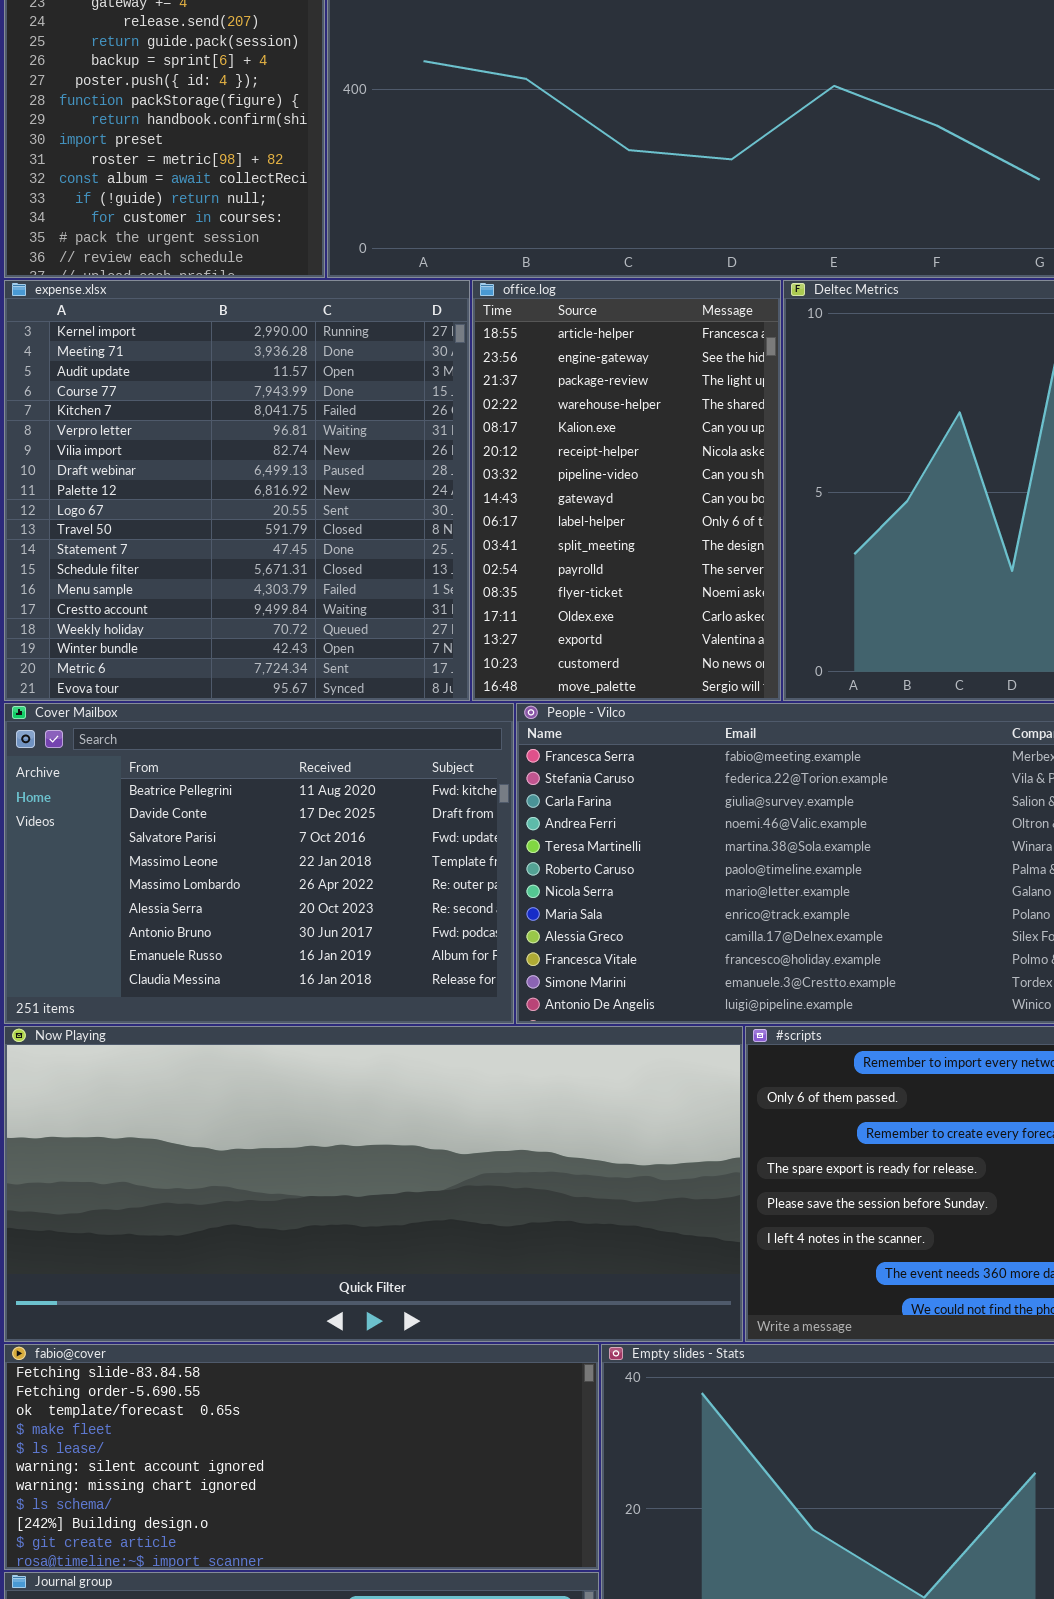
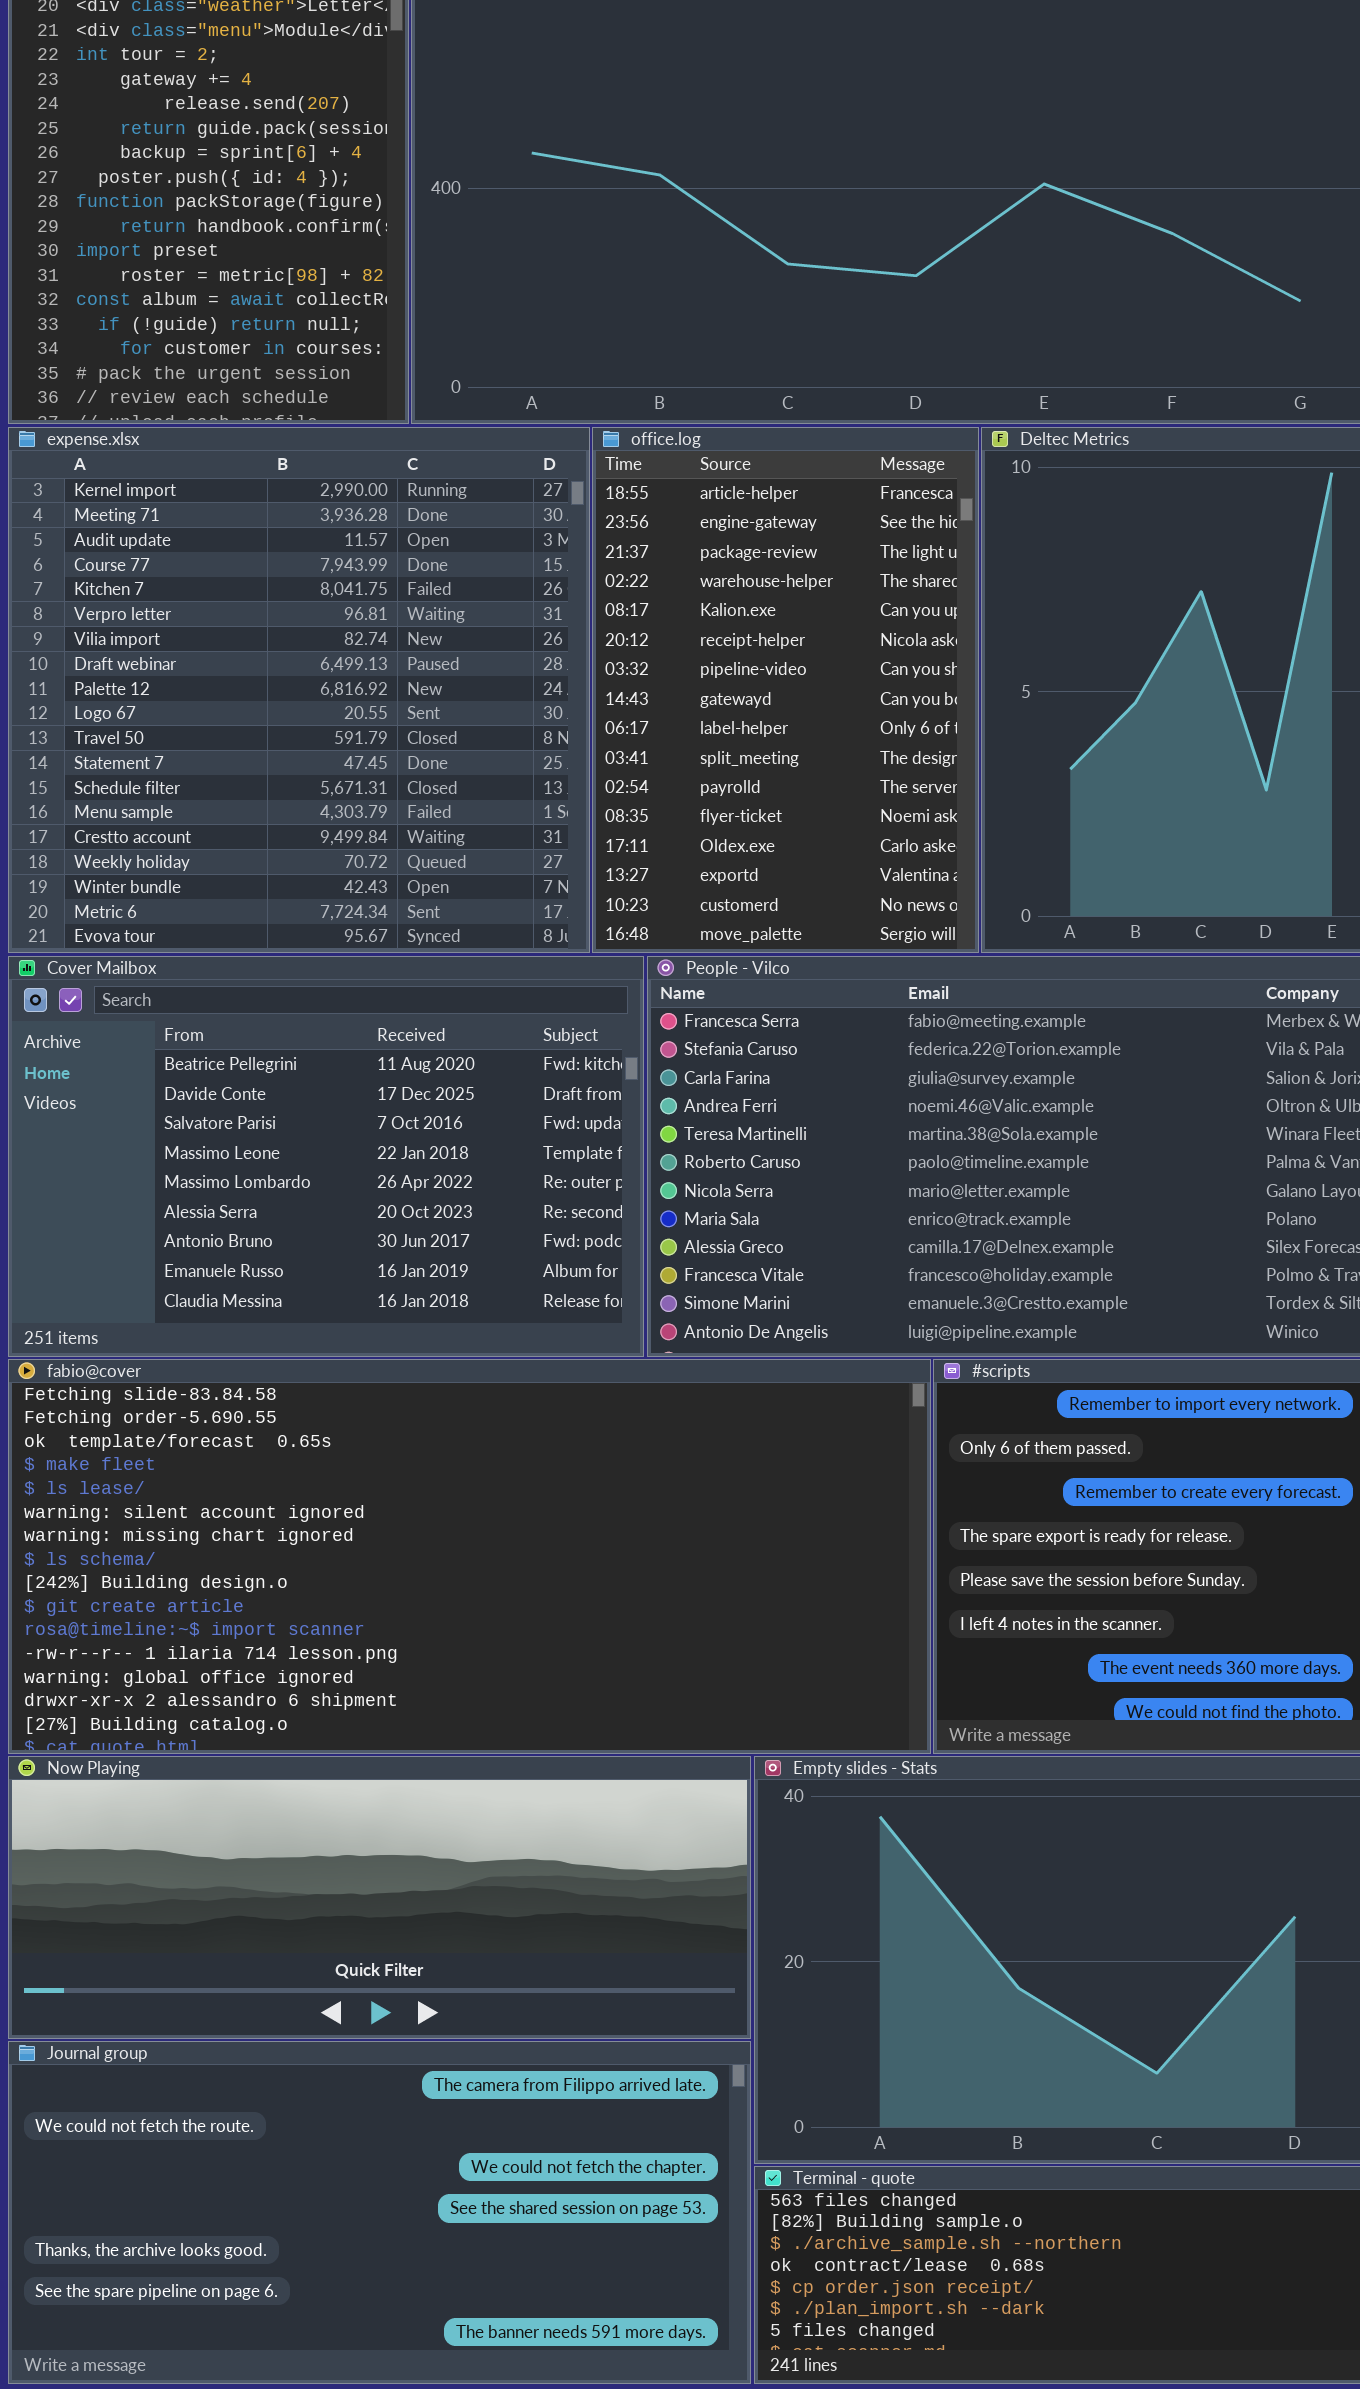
Now Playing: [4,1026,743,1342] -> [8,1756,751,2039], moved, resized
fabio@cover: [4,1344,599,1570] -> [8,1359,931,1754], moved, resized

